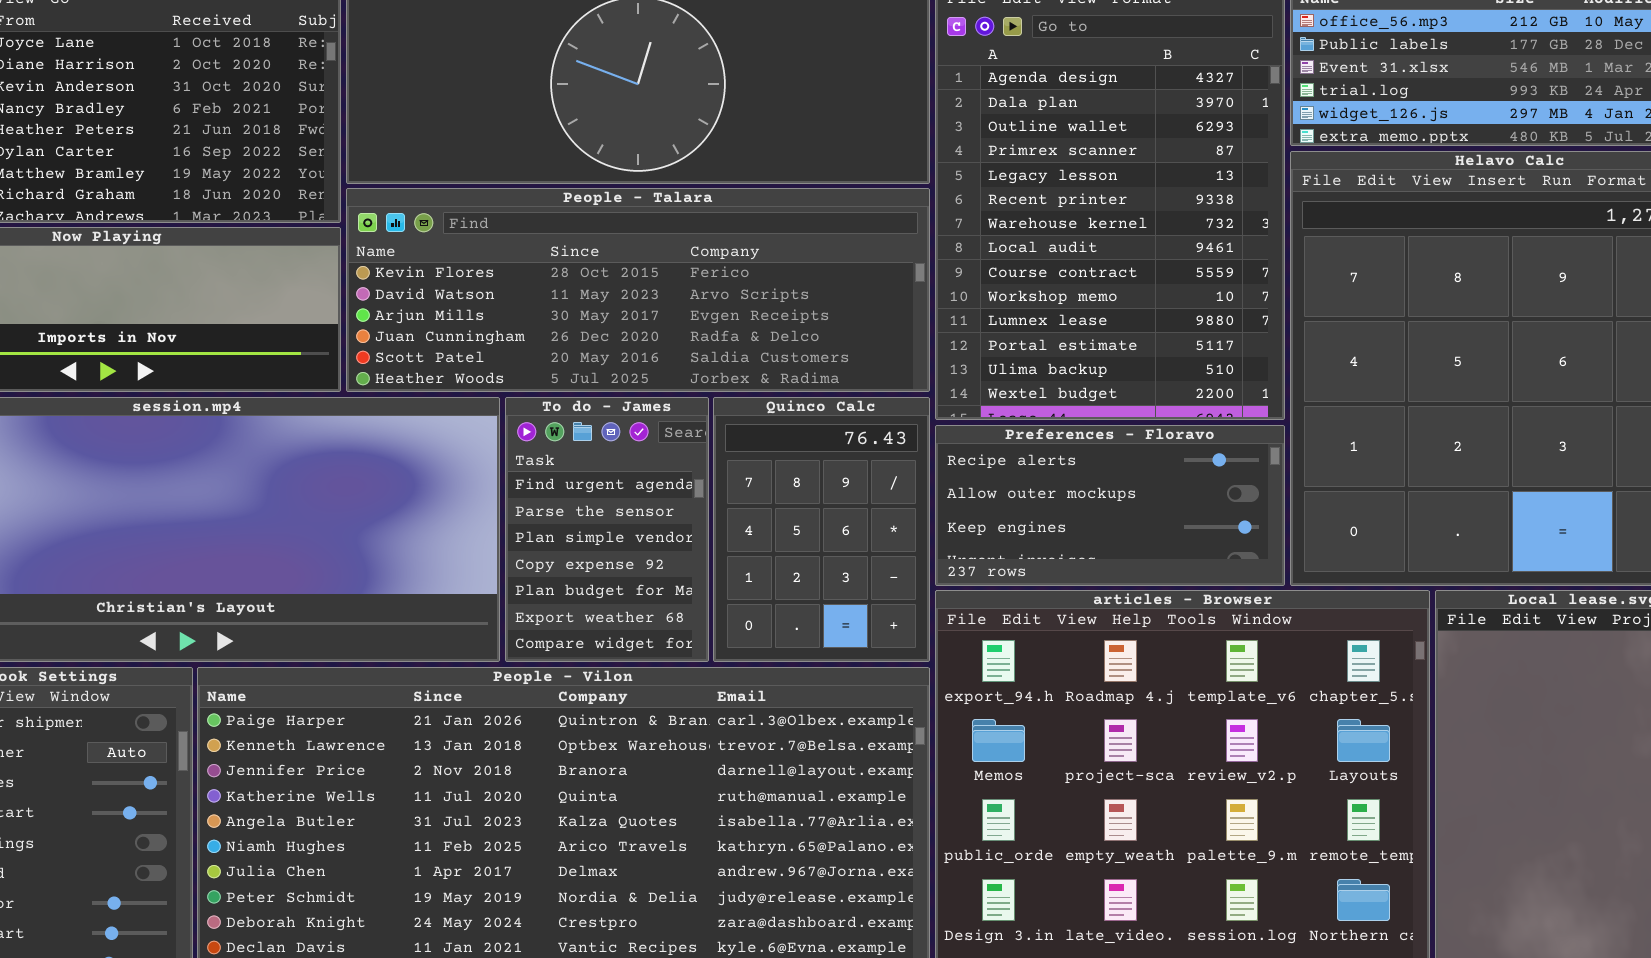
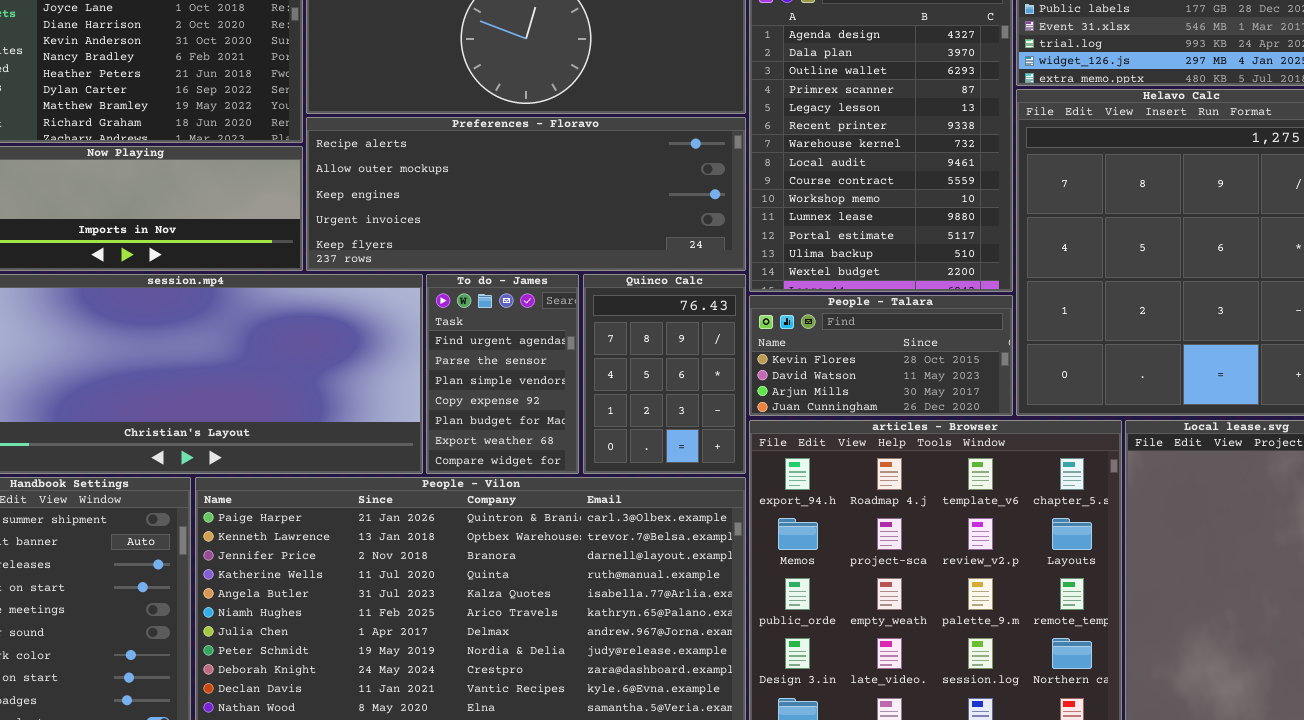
People - Talara: [346,188,930,392] -> [749,295,1013,416], moved, resized
Preferences - Floravo: [935,425,1285,586] -> [306,117,746,271], moved, resized

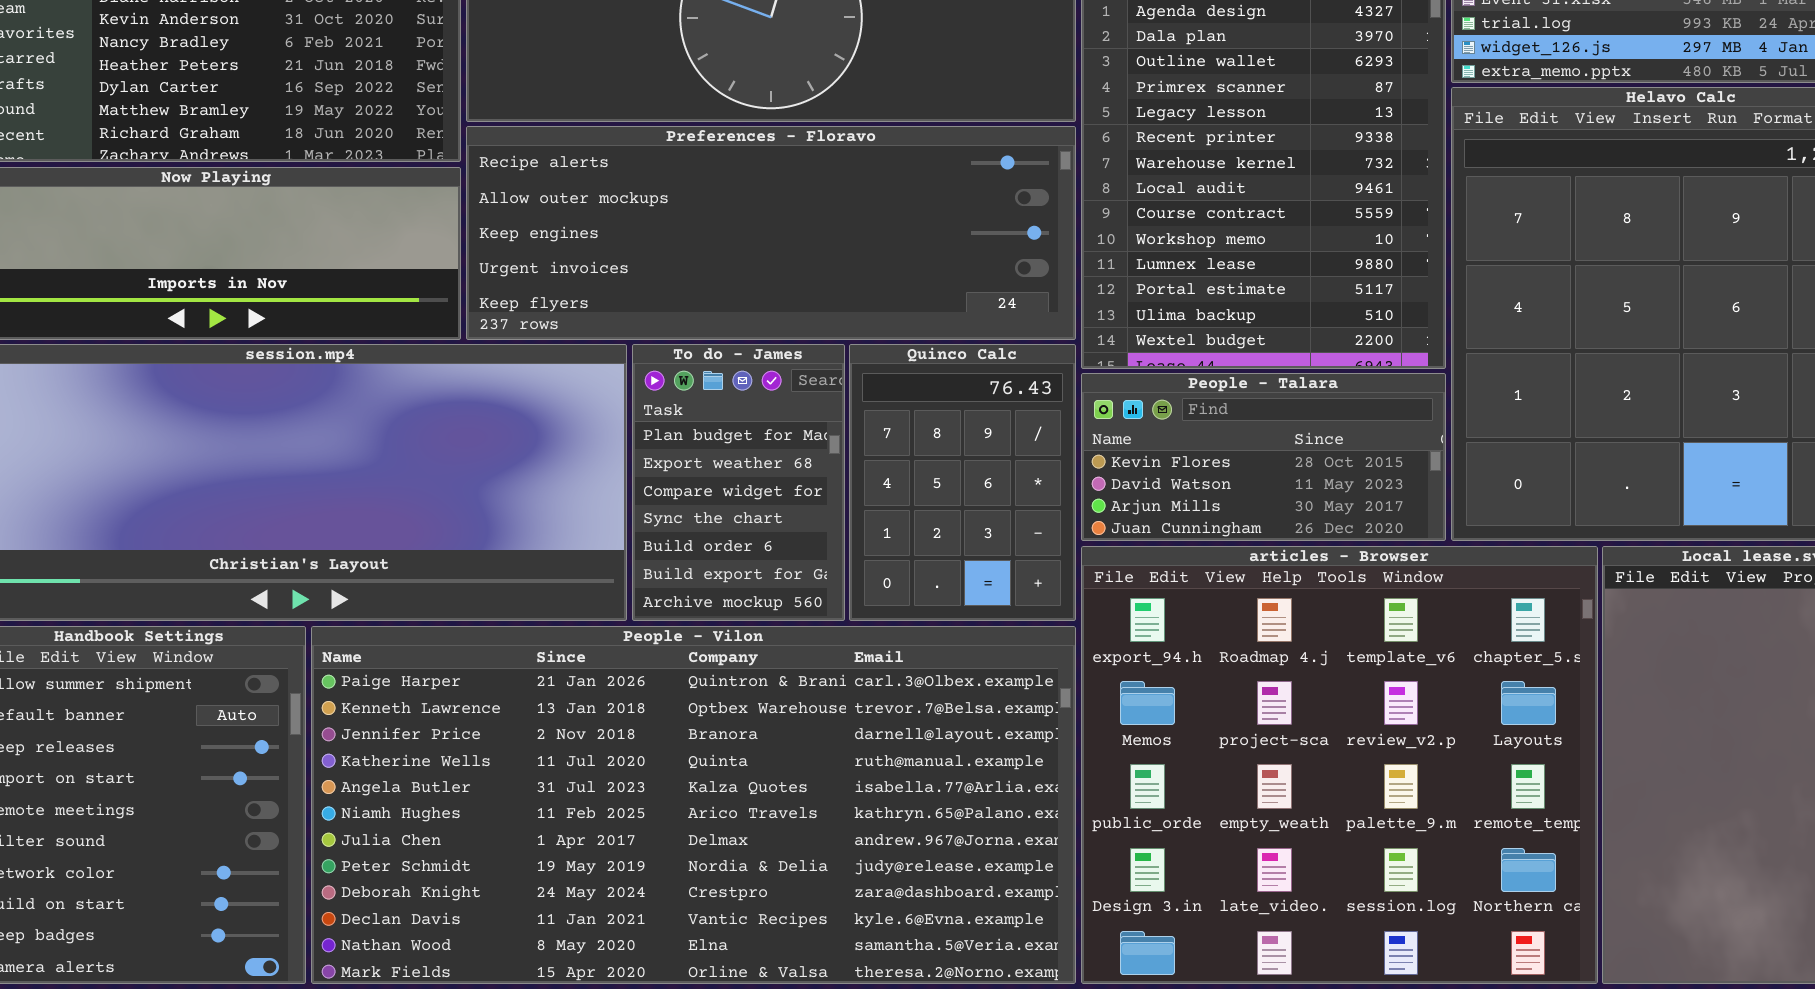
To do - James: [426,274,579,474] -> [632,344,845,621], scrolled down 4 rows

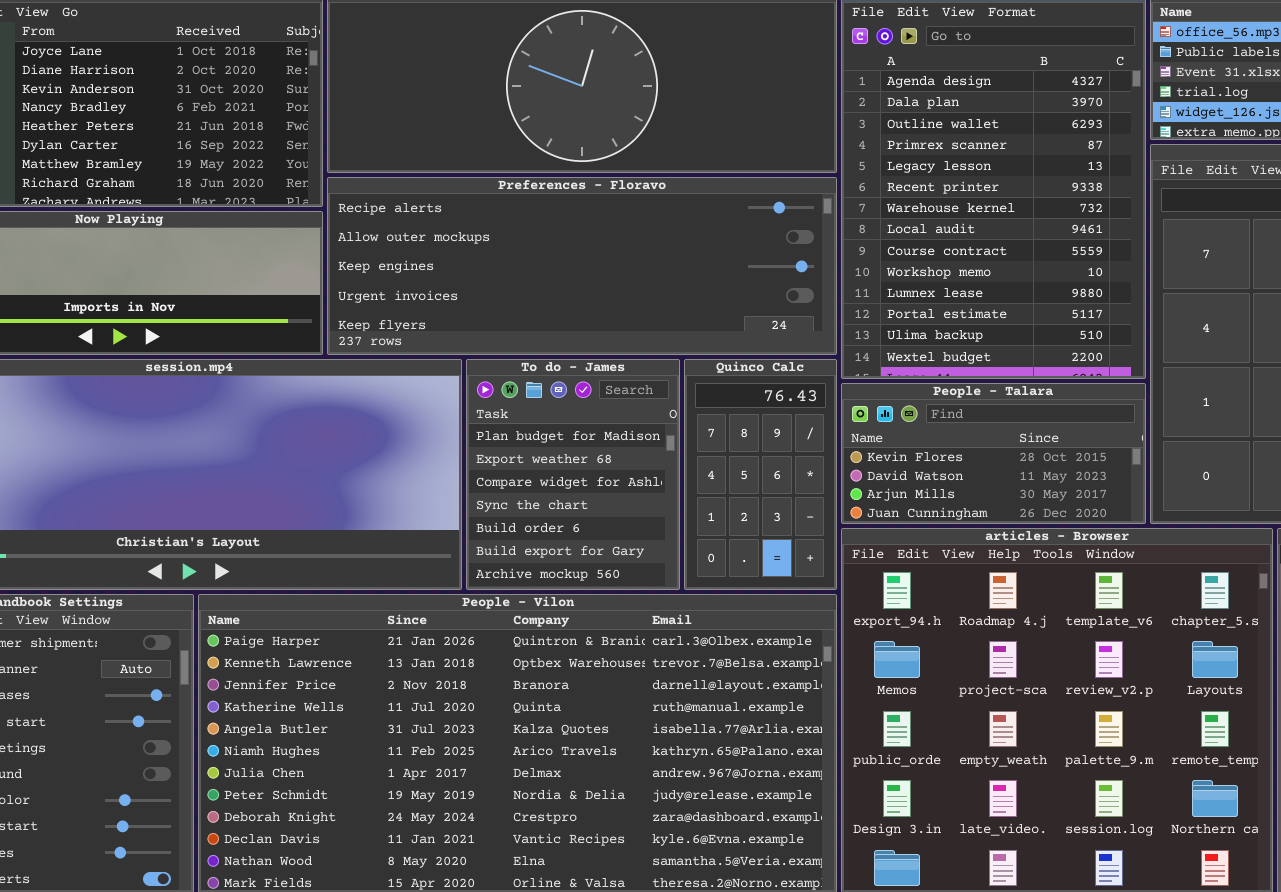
To do - James: [632,344,845,621] -> [466,359,680,590], resized
Quinco Calc: [849,344,1076,621] -> [684,359,837,590], resized

